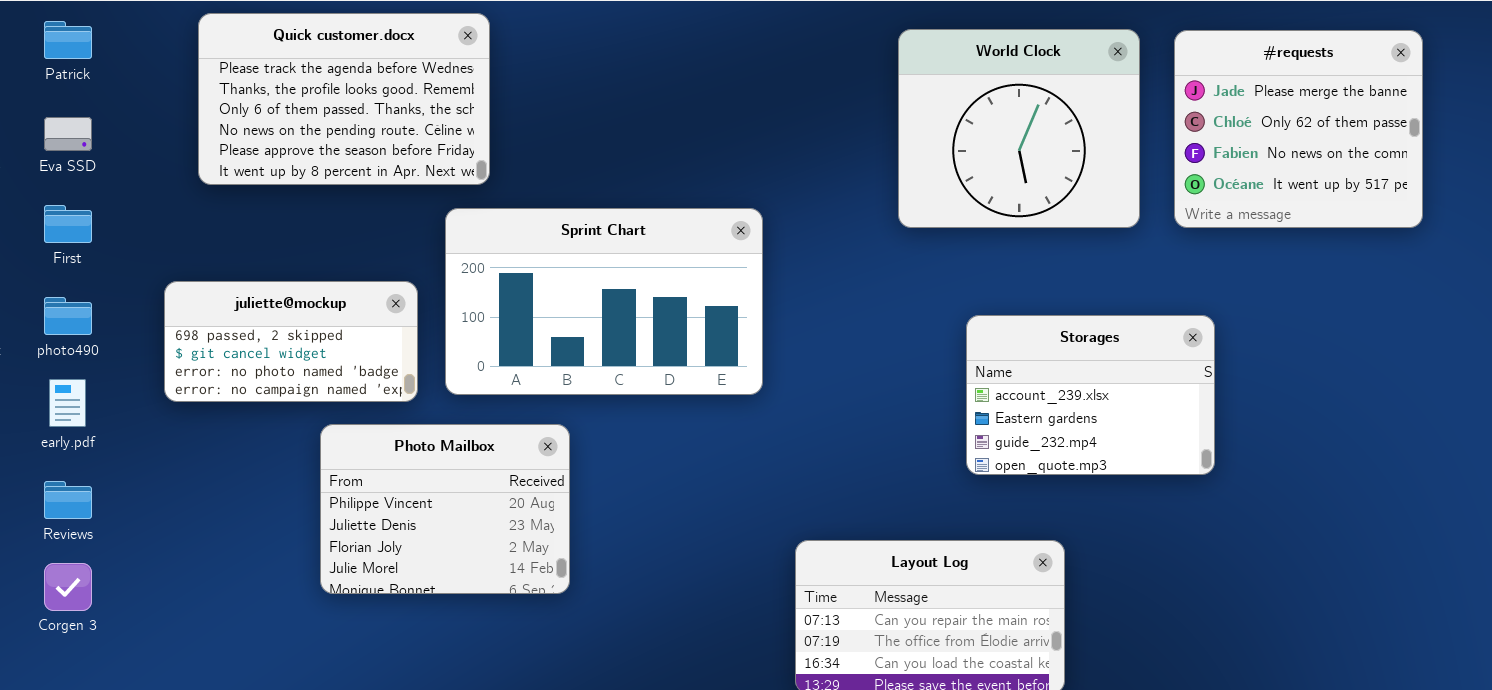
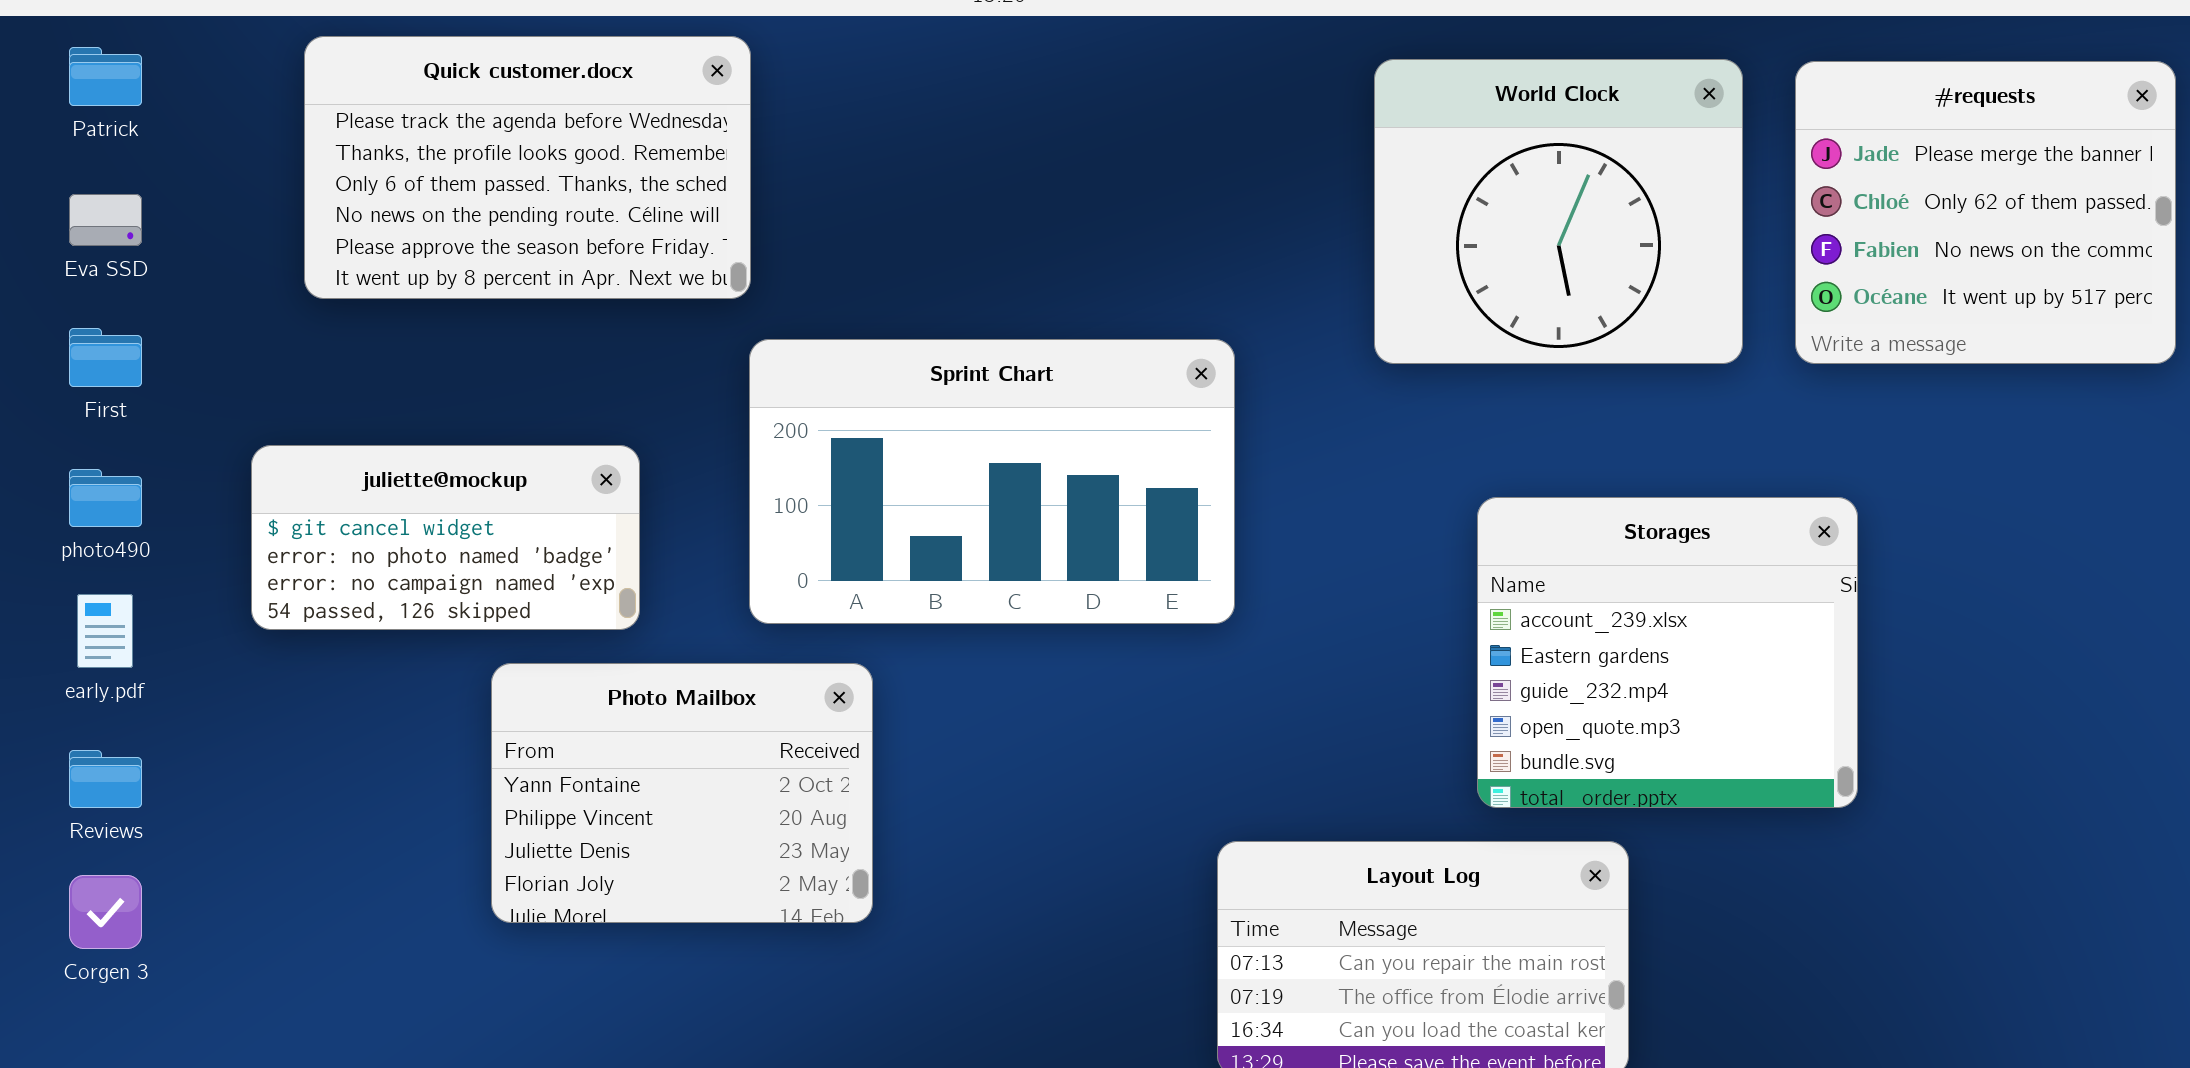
Sprint Chart: [445,208,763,395] -> [749,339,1235,624], moved
juliette@mockup: [164,281,418,402] -> [251,445,640,630], scrolled down 1 row
Storages: [966,315,1215,475] -> [1477,497,1858,808], resized
Photo Mailbox: [320,424,570,594] -> [491,663,873,923], scrolled up 1 row

